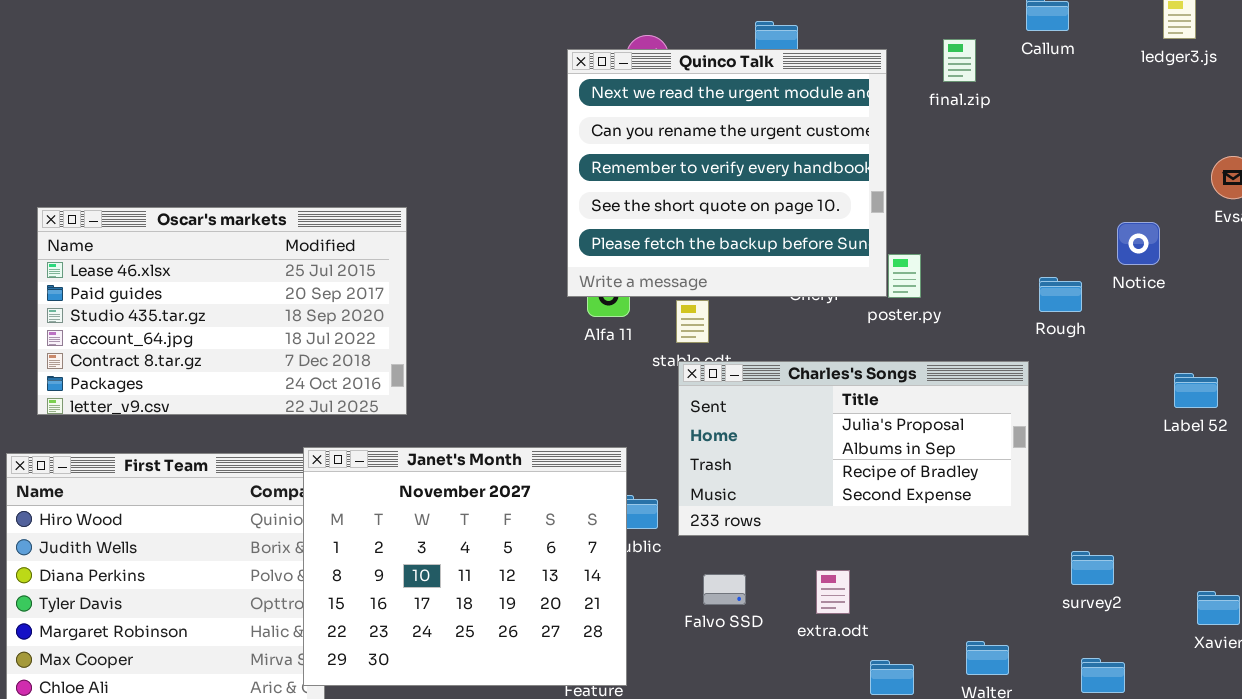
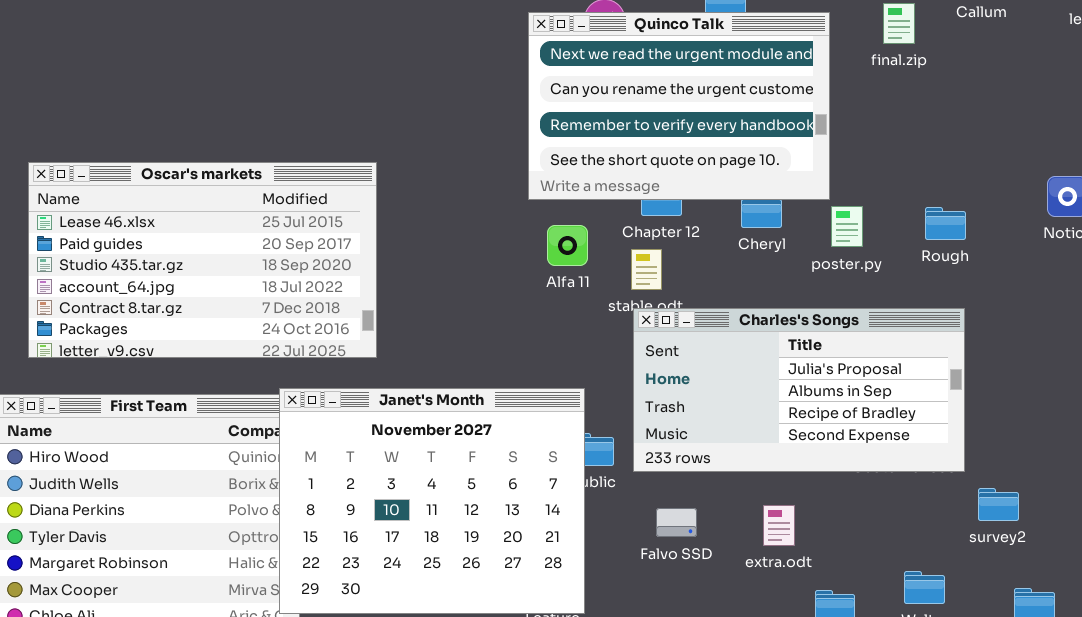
Quinco Talk: [567,49,887,297] -> [528,12,830,200], resized
Rough: [1039,277,1082,312] -> [925,207,966,240], moved
survey2: [1071,551,1114,585] -> [978,488,1019,521], moved

